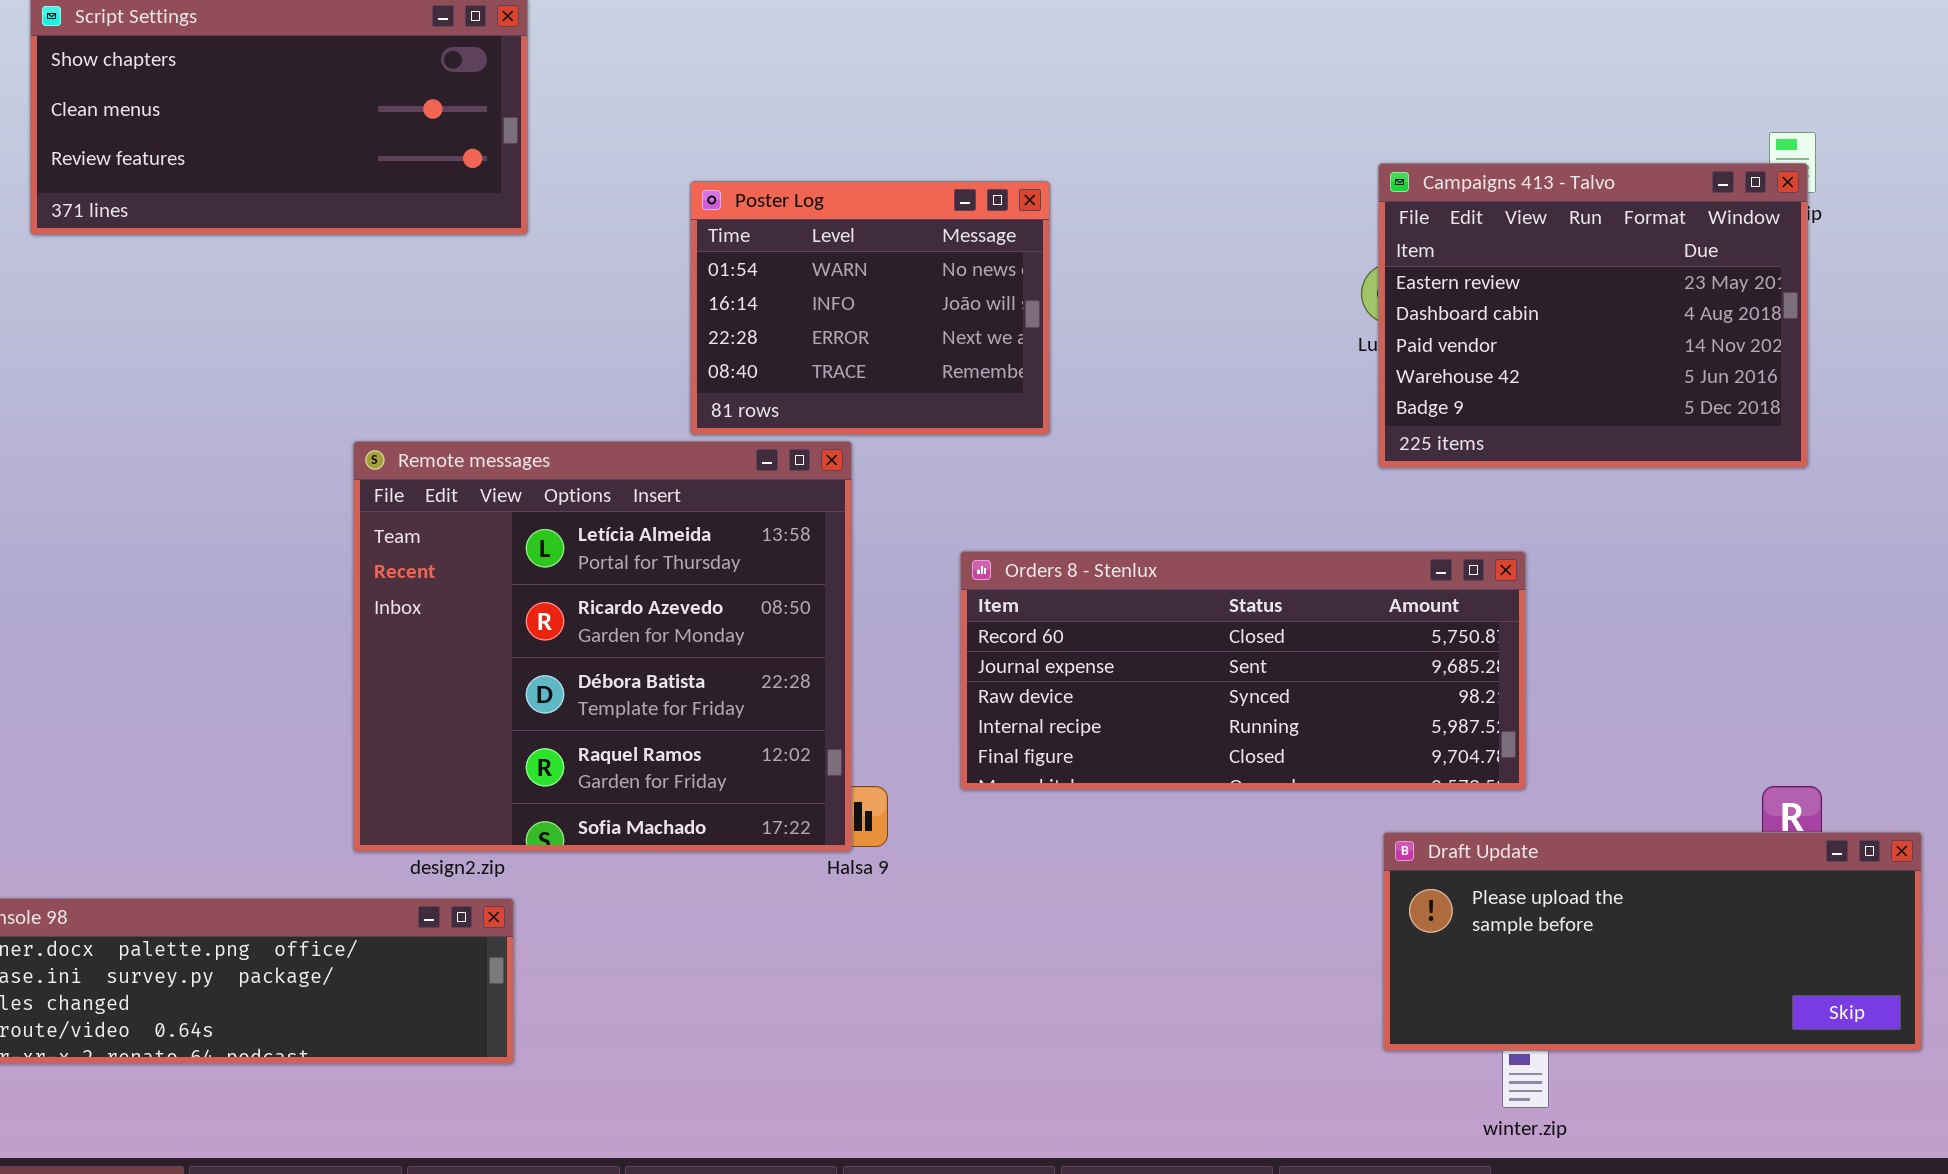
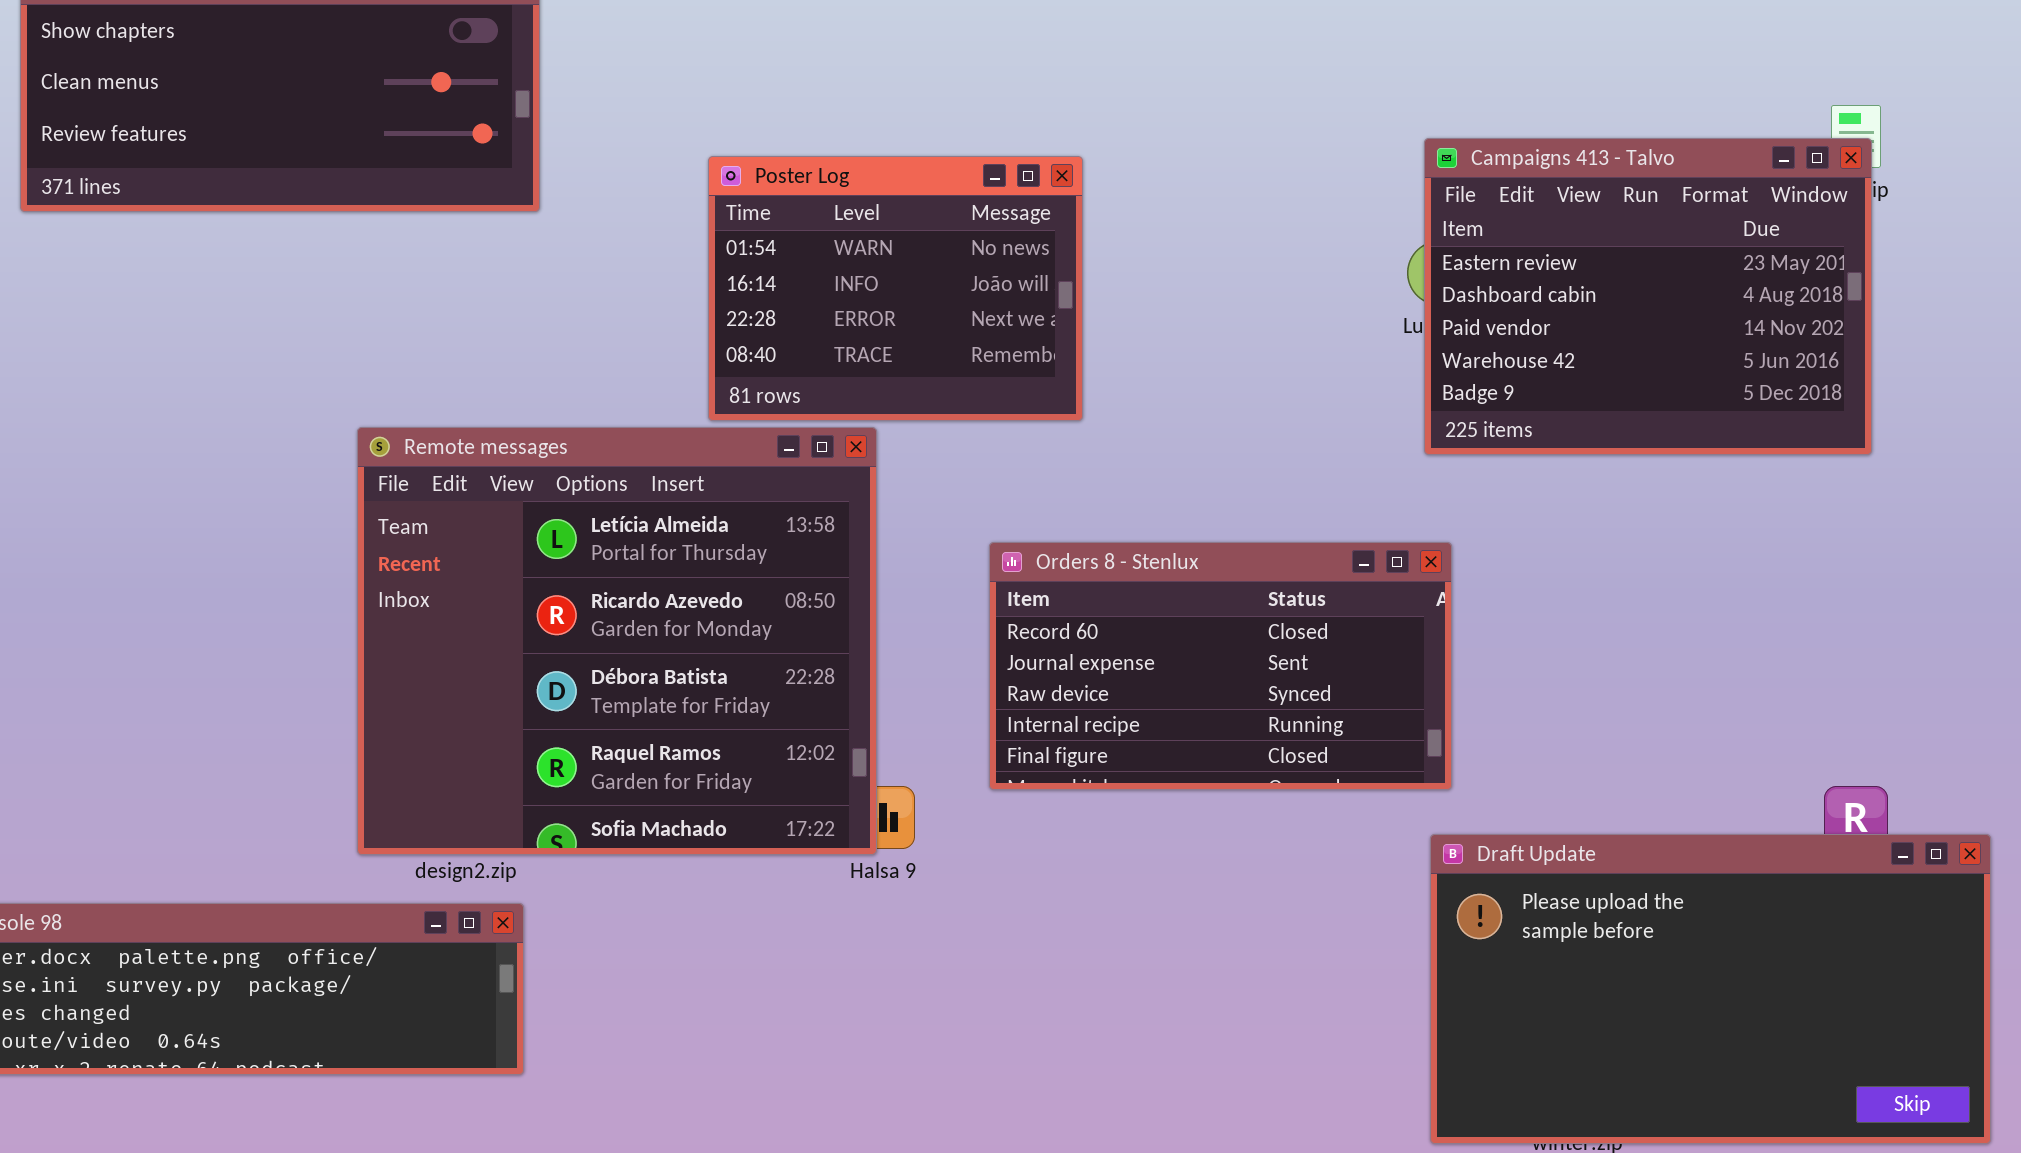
Orders 8 - Stenlux: [960,551,1526,790] -> [989,542,1452,790], resized
Draft Update: [1383,832,1922,1051] -> [1430,834,1991,1144], resized

